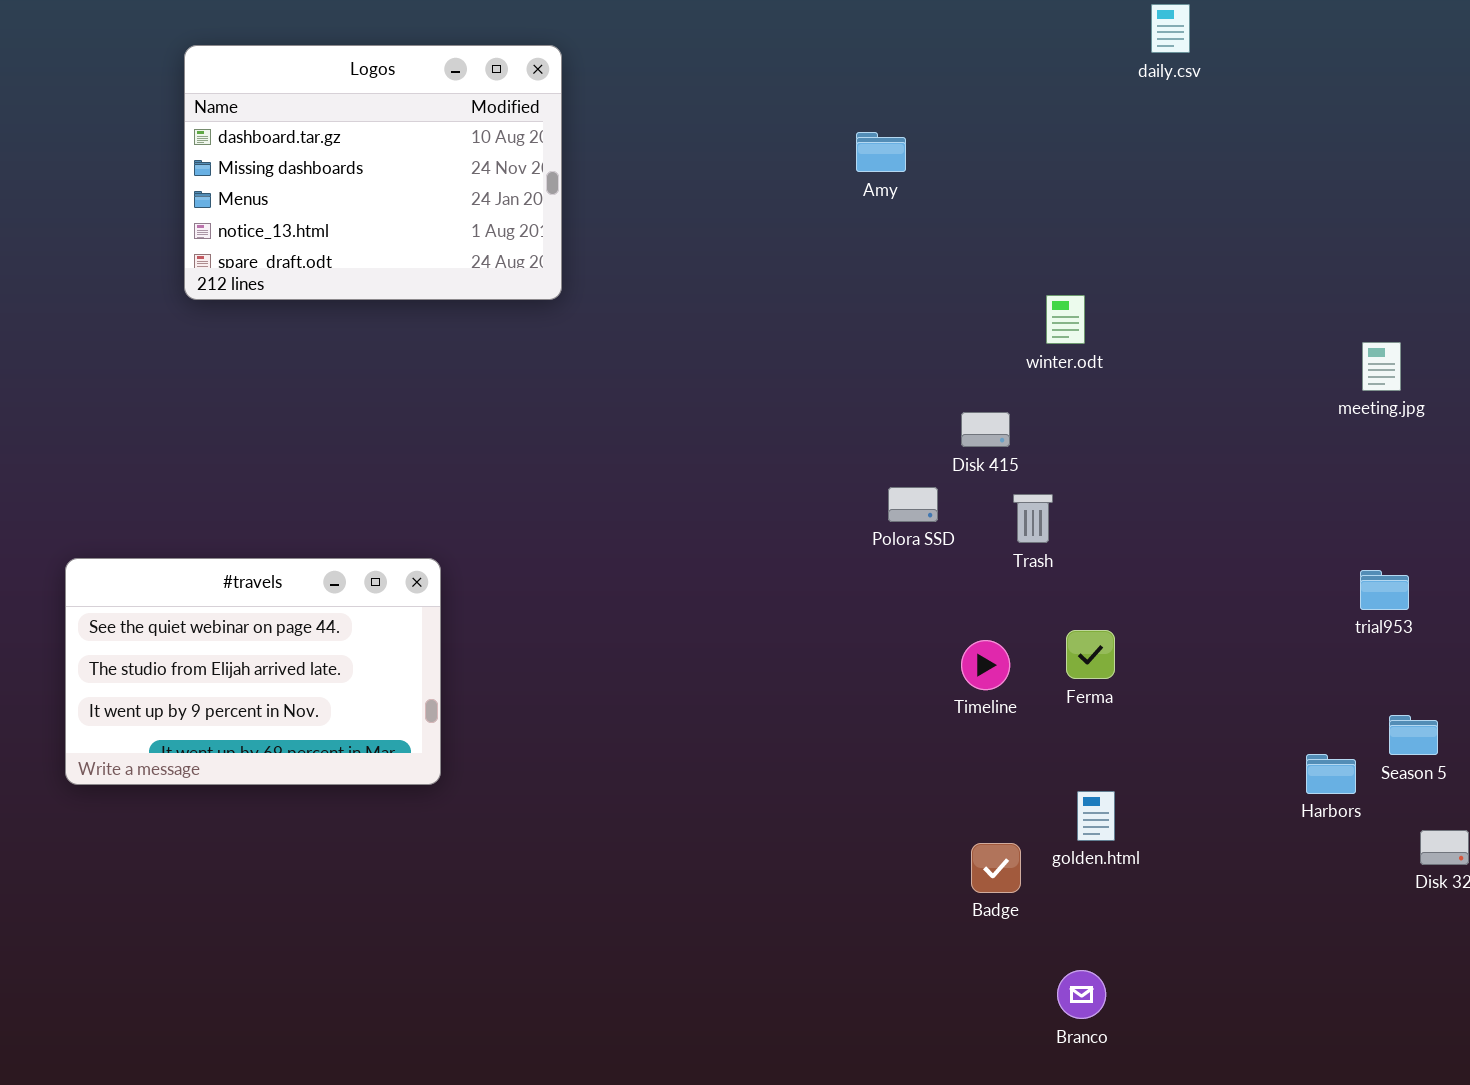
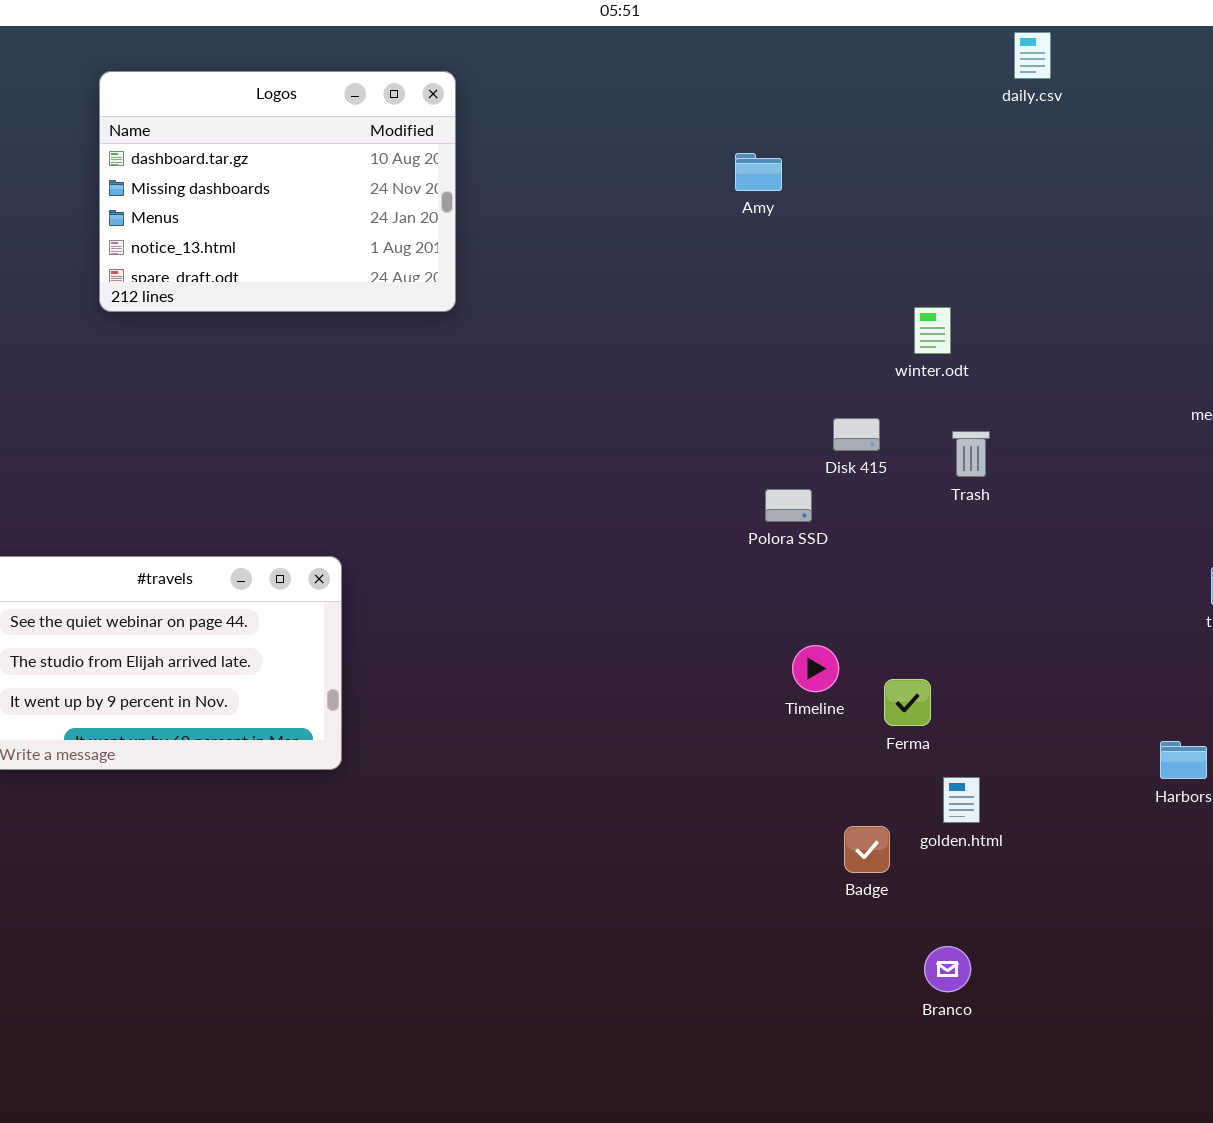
Trash: [1013,494,1053,543] -> [952,431,990,477], moved
Ferma: [1066,630,1115,679] -> [884,679,931,726], moved
Timeline: [961,640,1010,690] -> [792,645,839,692], moved

